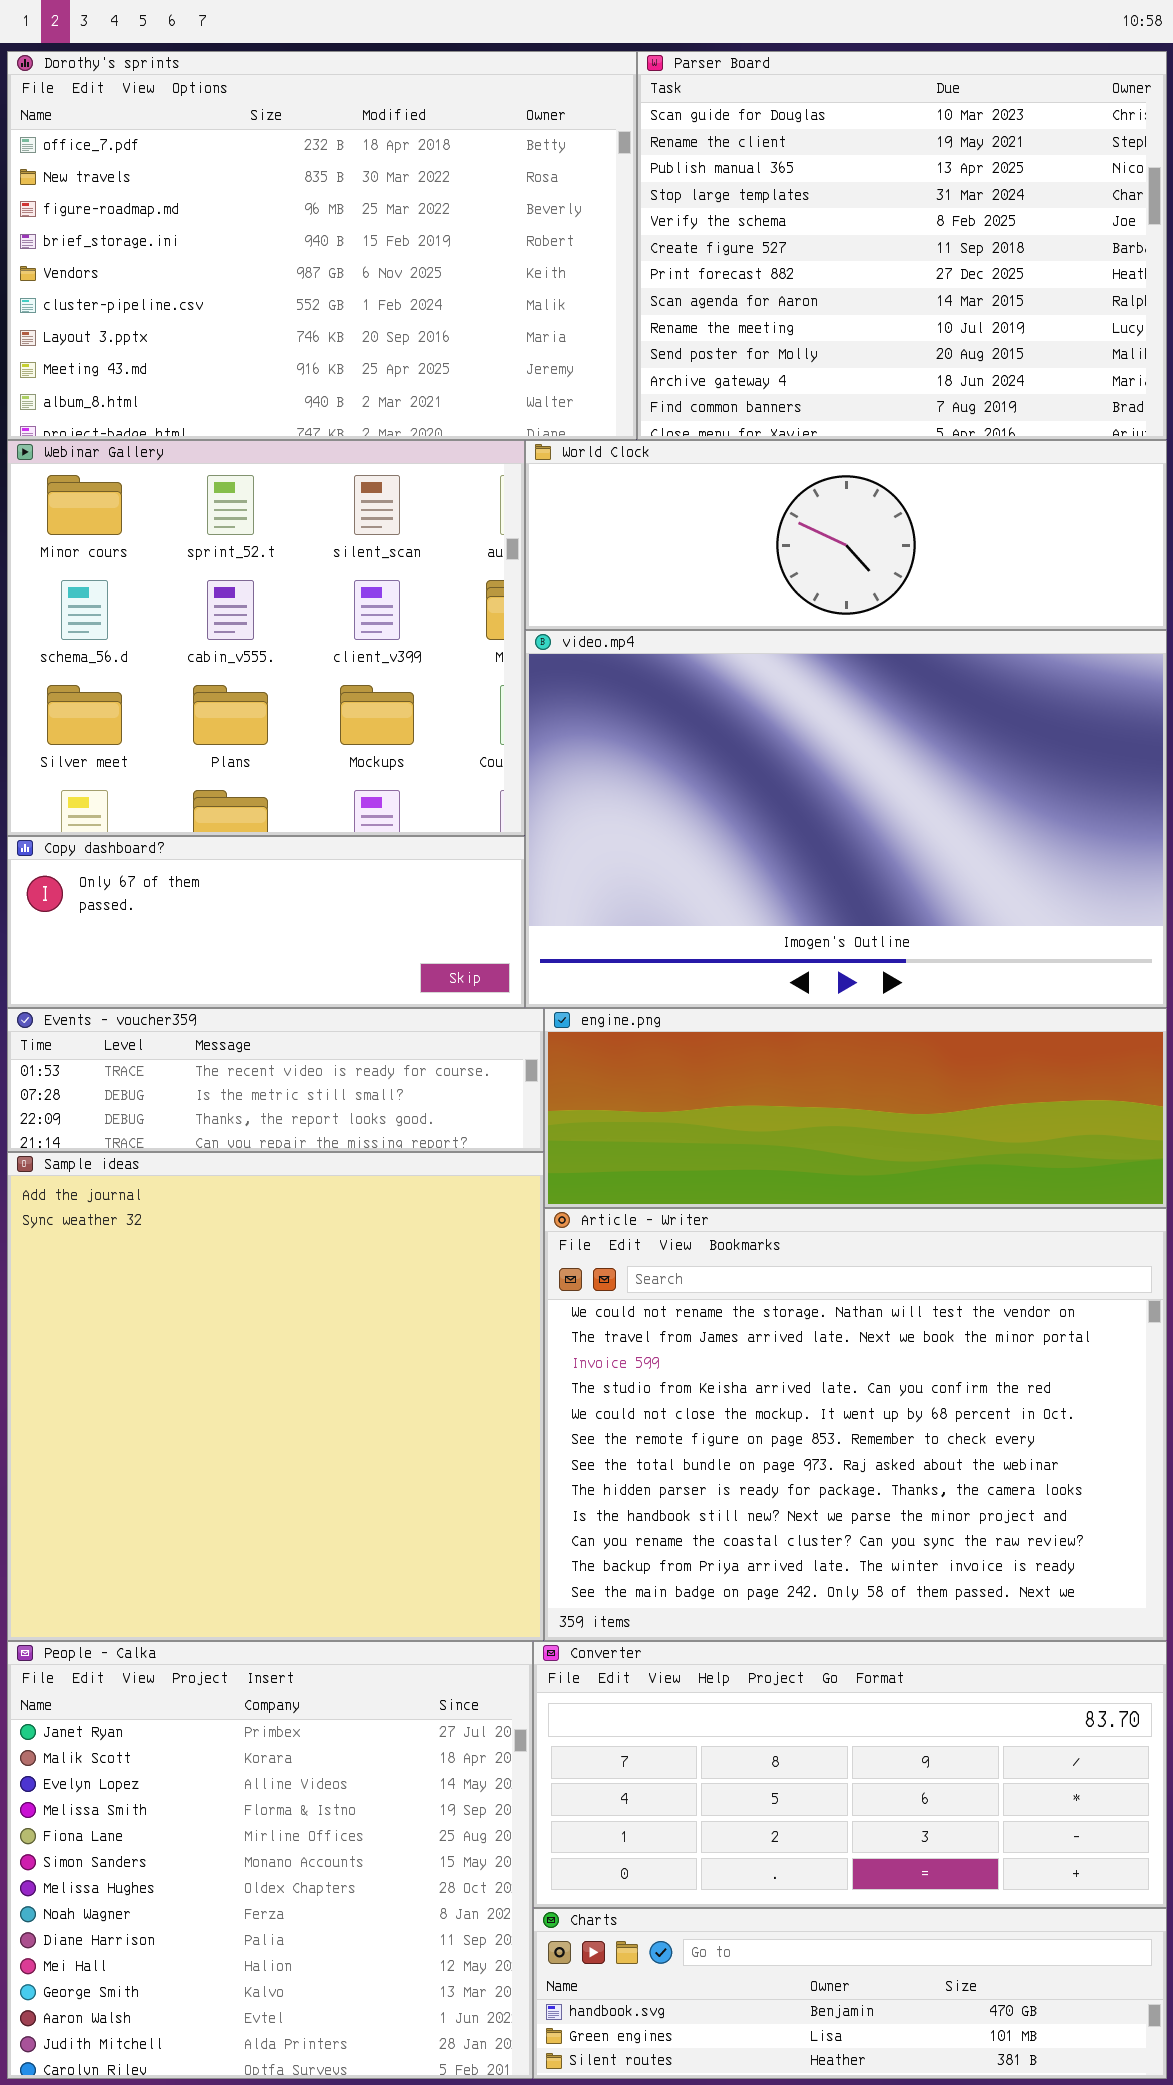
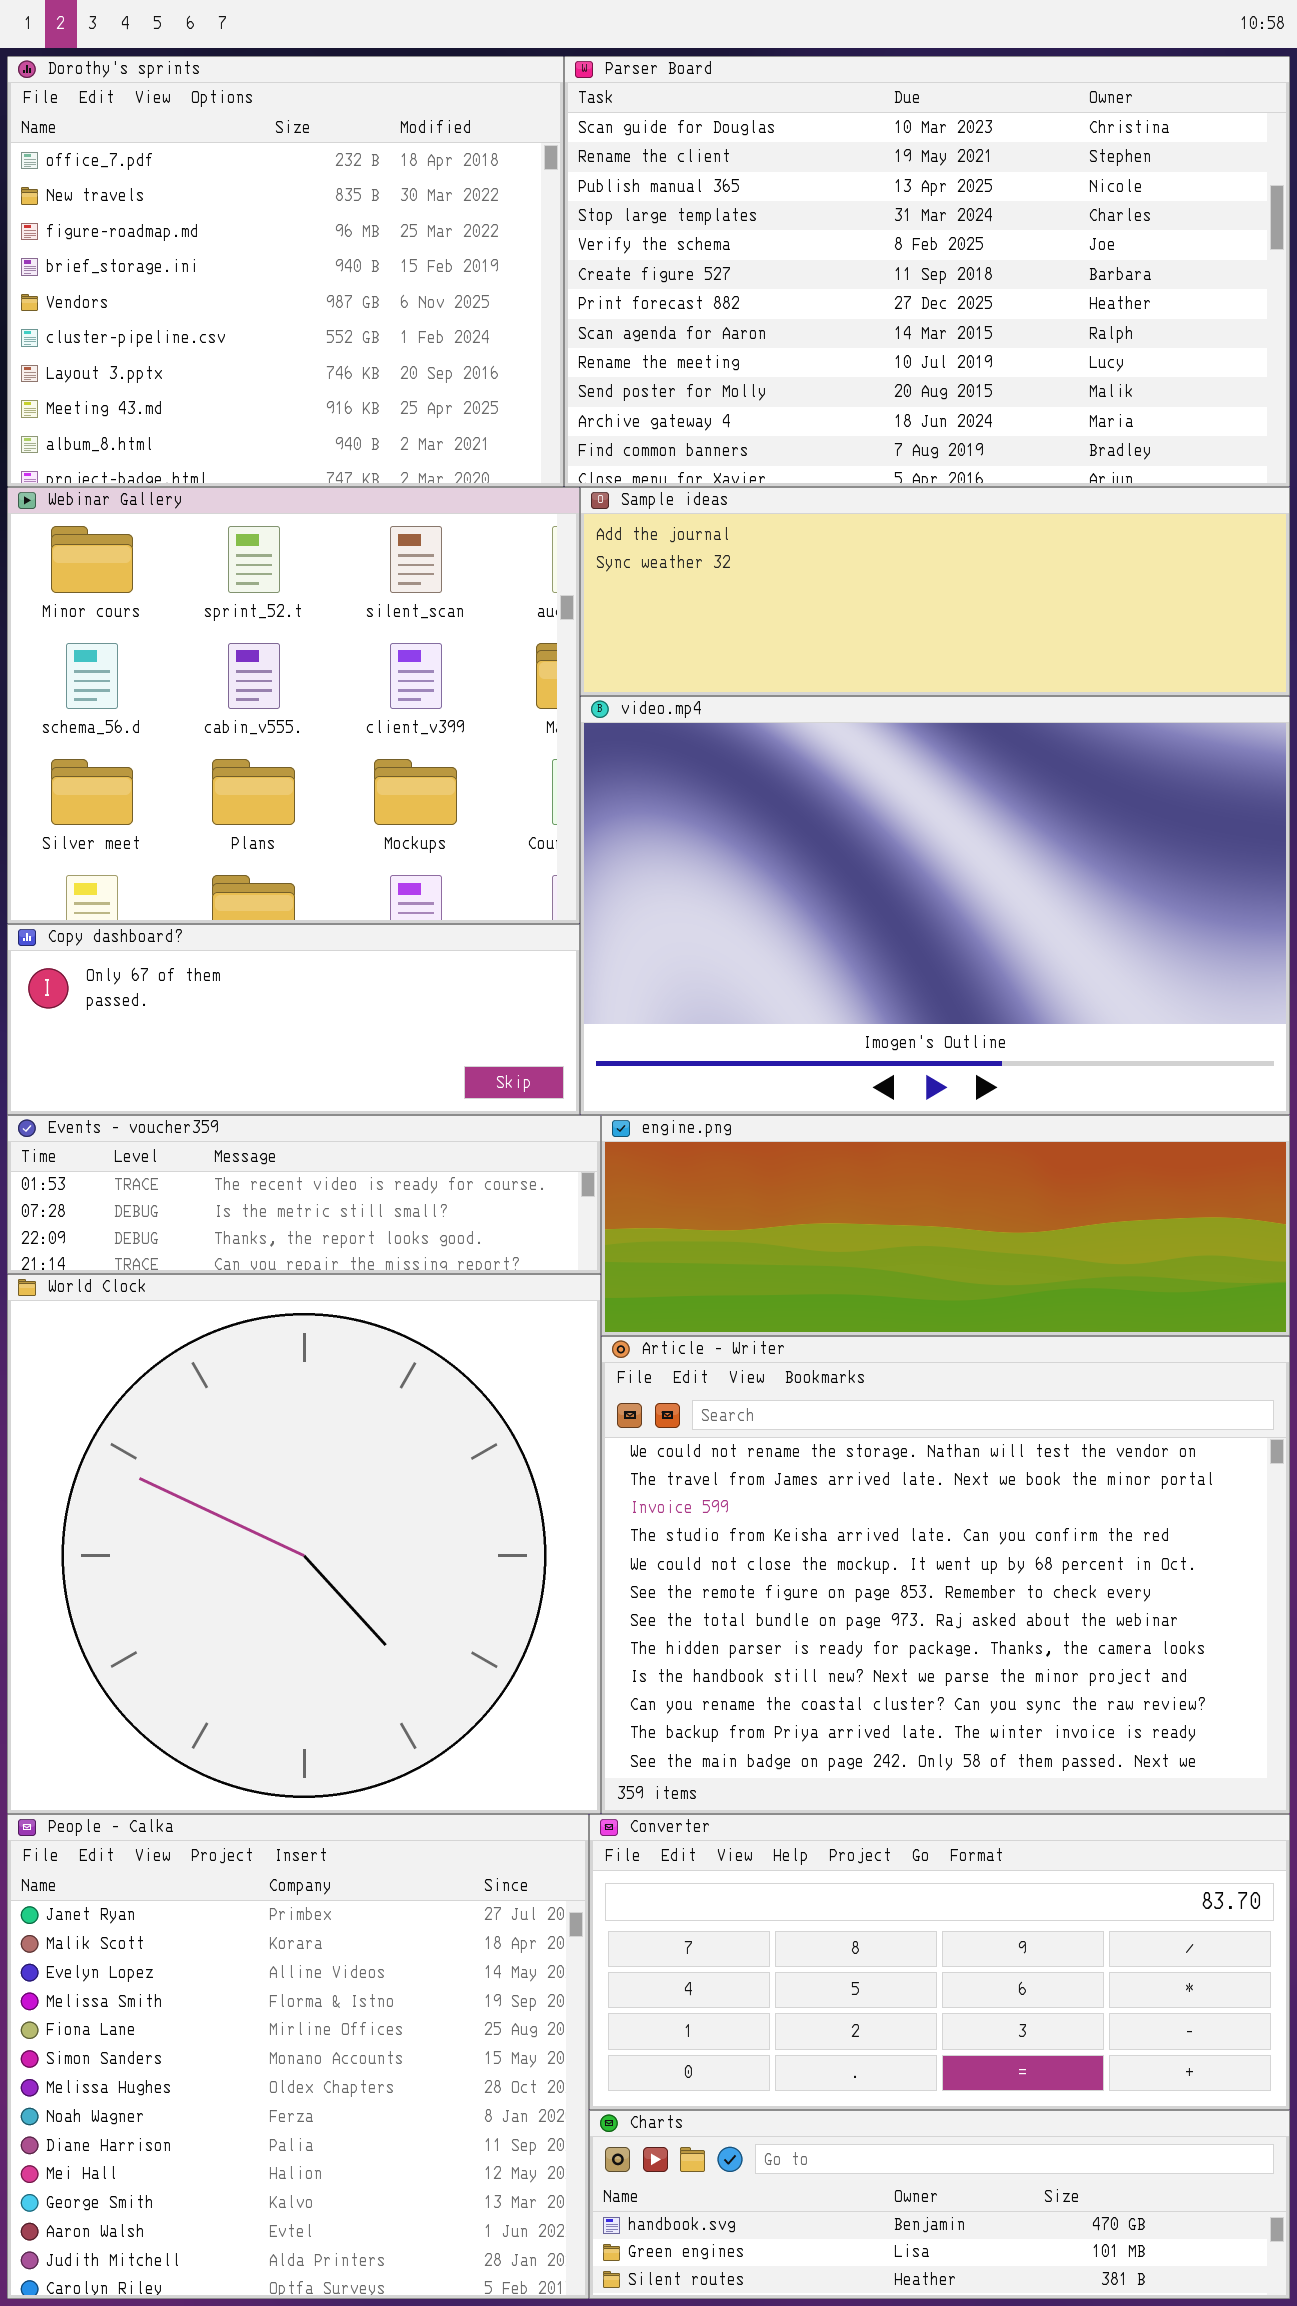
Dorothy's sprints: [7,51,637,440] -> [7,56,564,487], resized
Parser Board: [637,51,1167,440] -> [564,56,1290,487], resized
World Clock: [525,440,1167,630] -> [7,1274,601,1814], moved, resized
Sample ideas: [7,1152,544,1641] -> [580,487,1290,696], moved, resized

